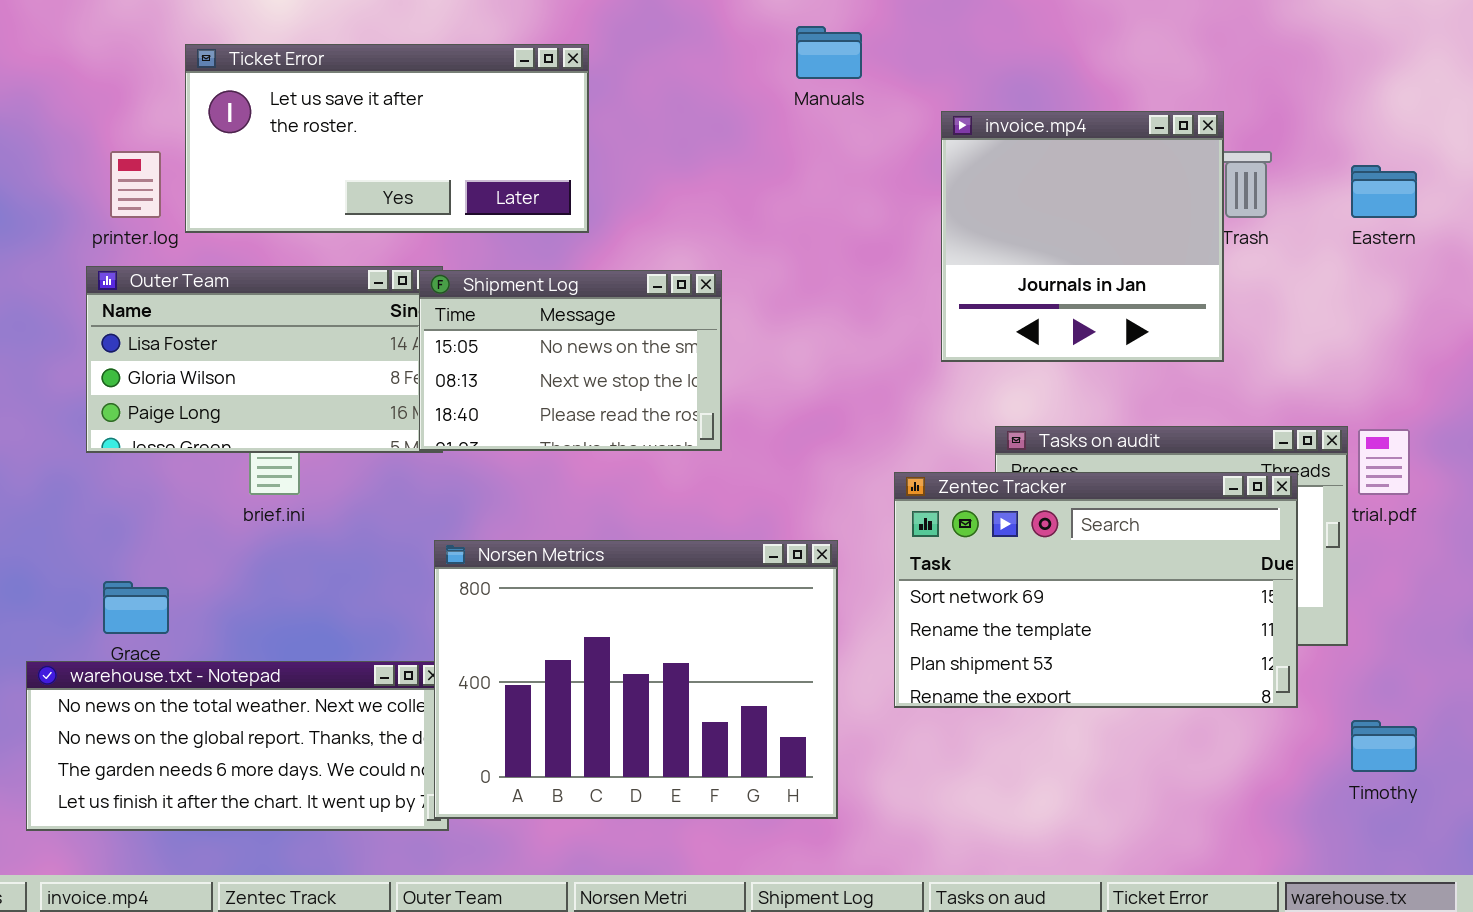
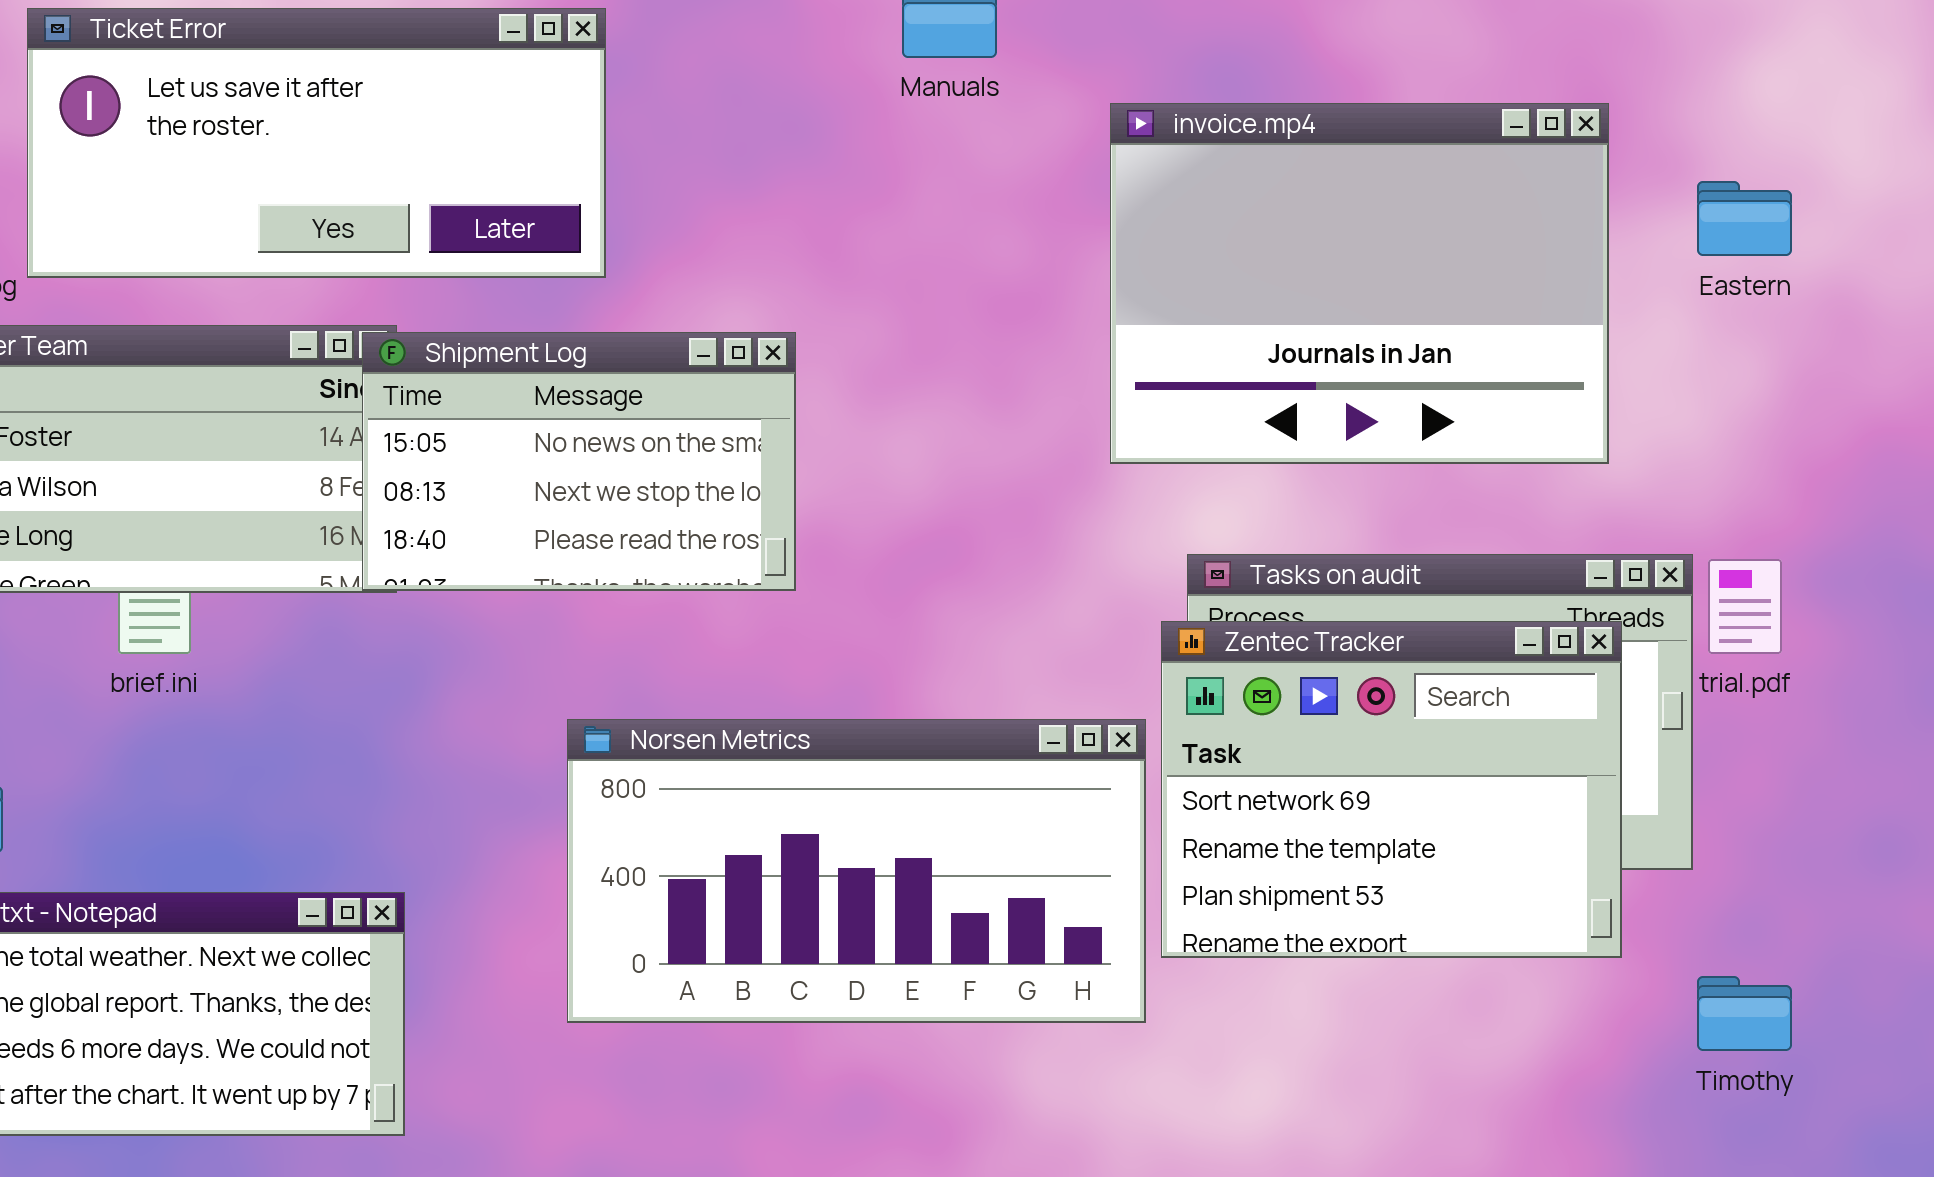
invoice.mp4: [941,111,1224,362] -> [1110,103,1609,464], resized
Zentec Tracker: [894,472,1298,708] -> [1161,621,1622,958], resized
Norsen Metrics: [434,540,838,819] -> [567,719,1146,1023], moved, resized

